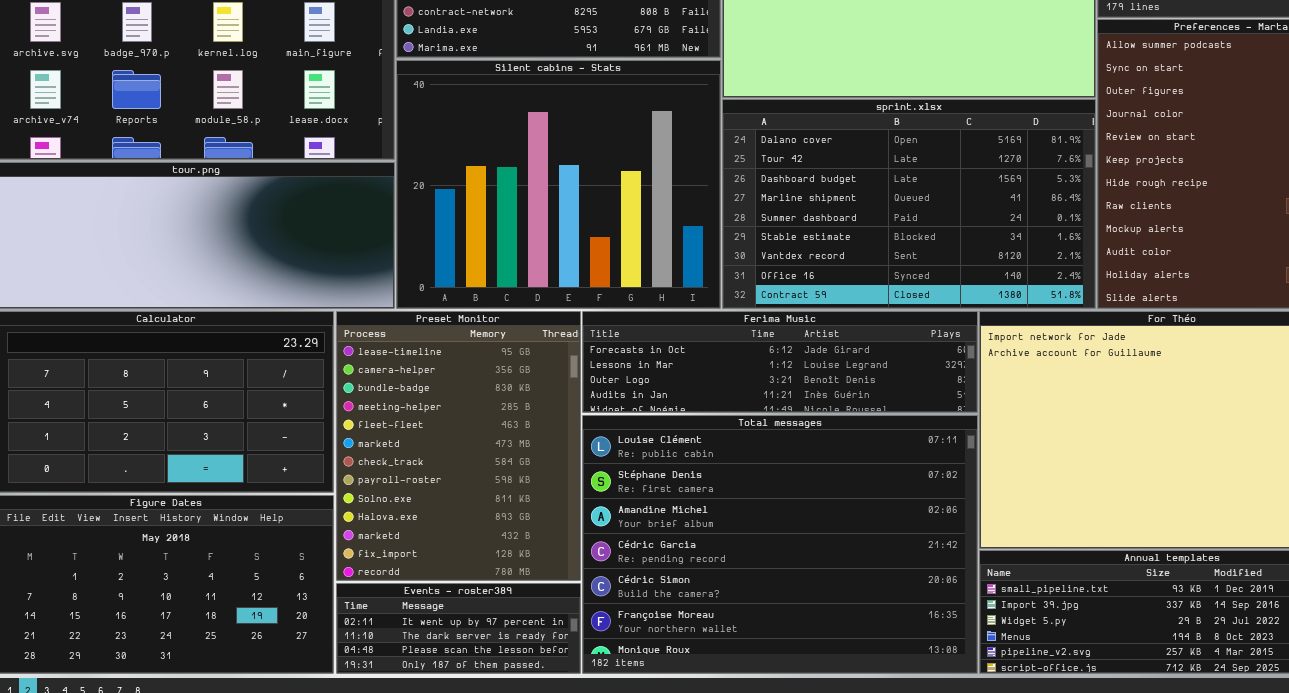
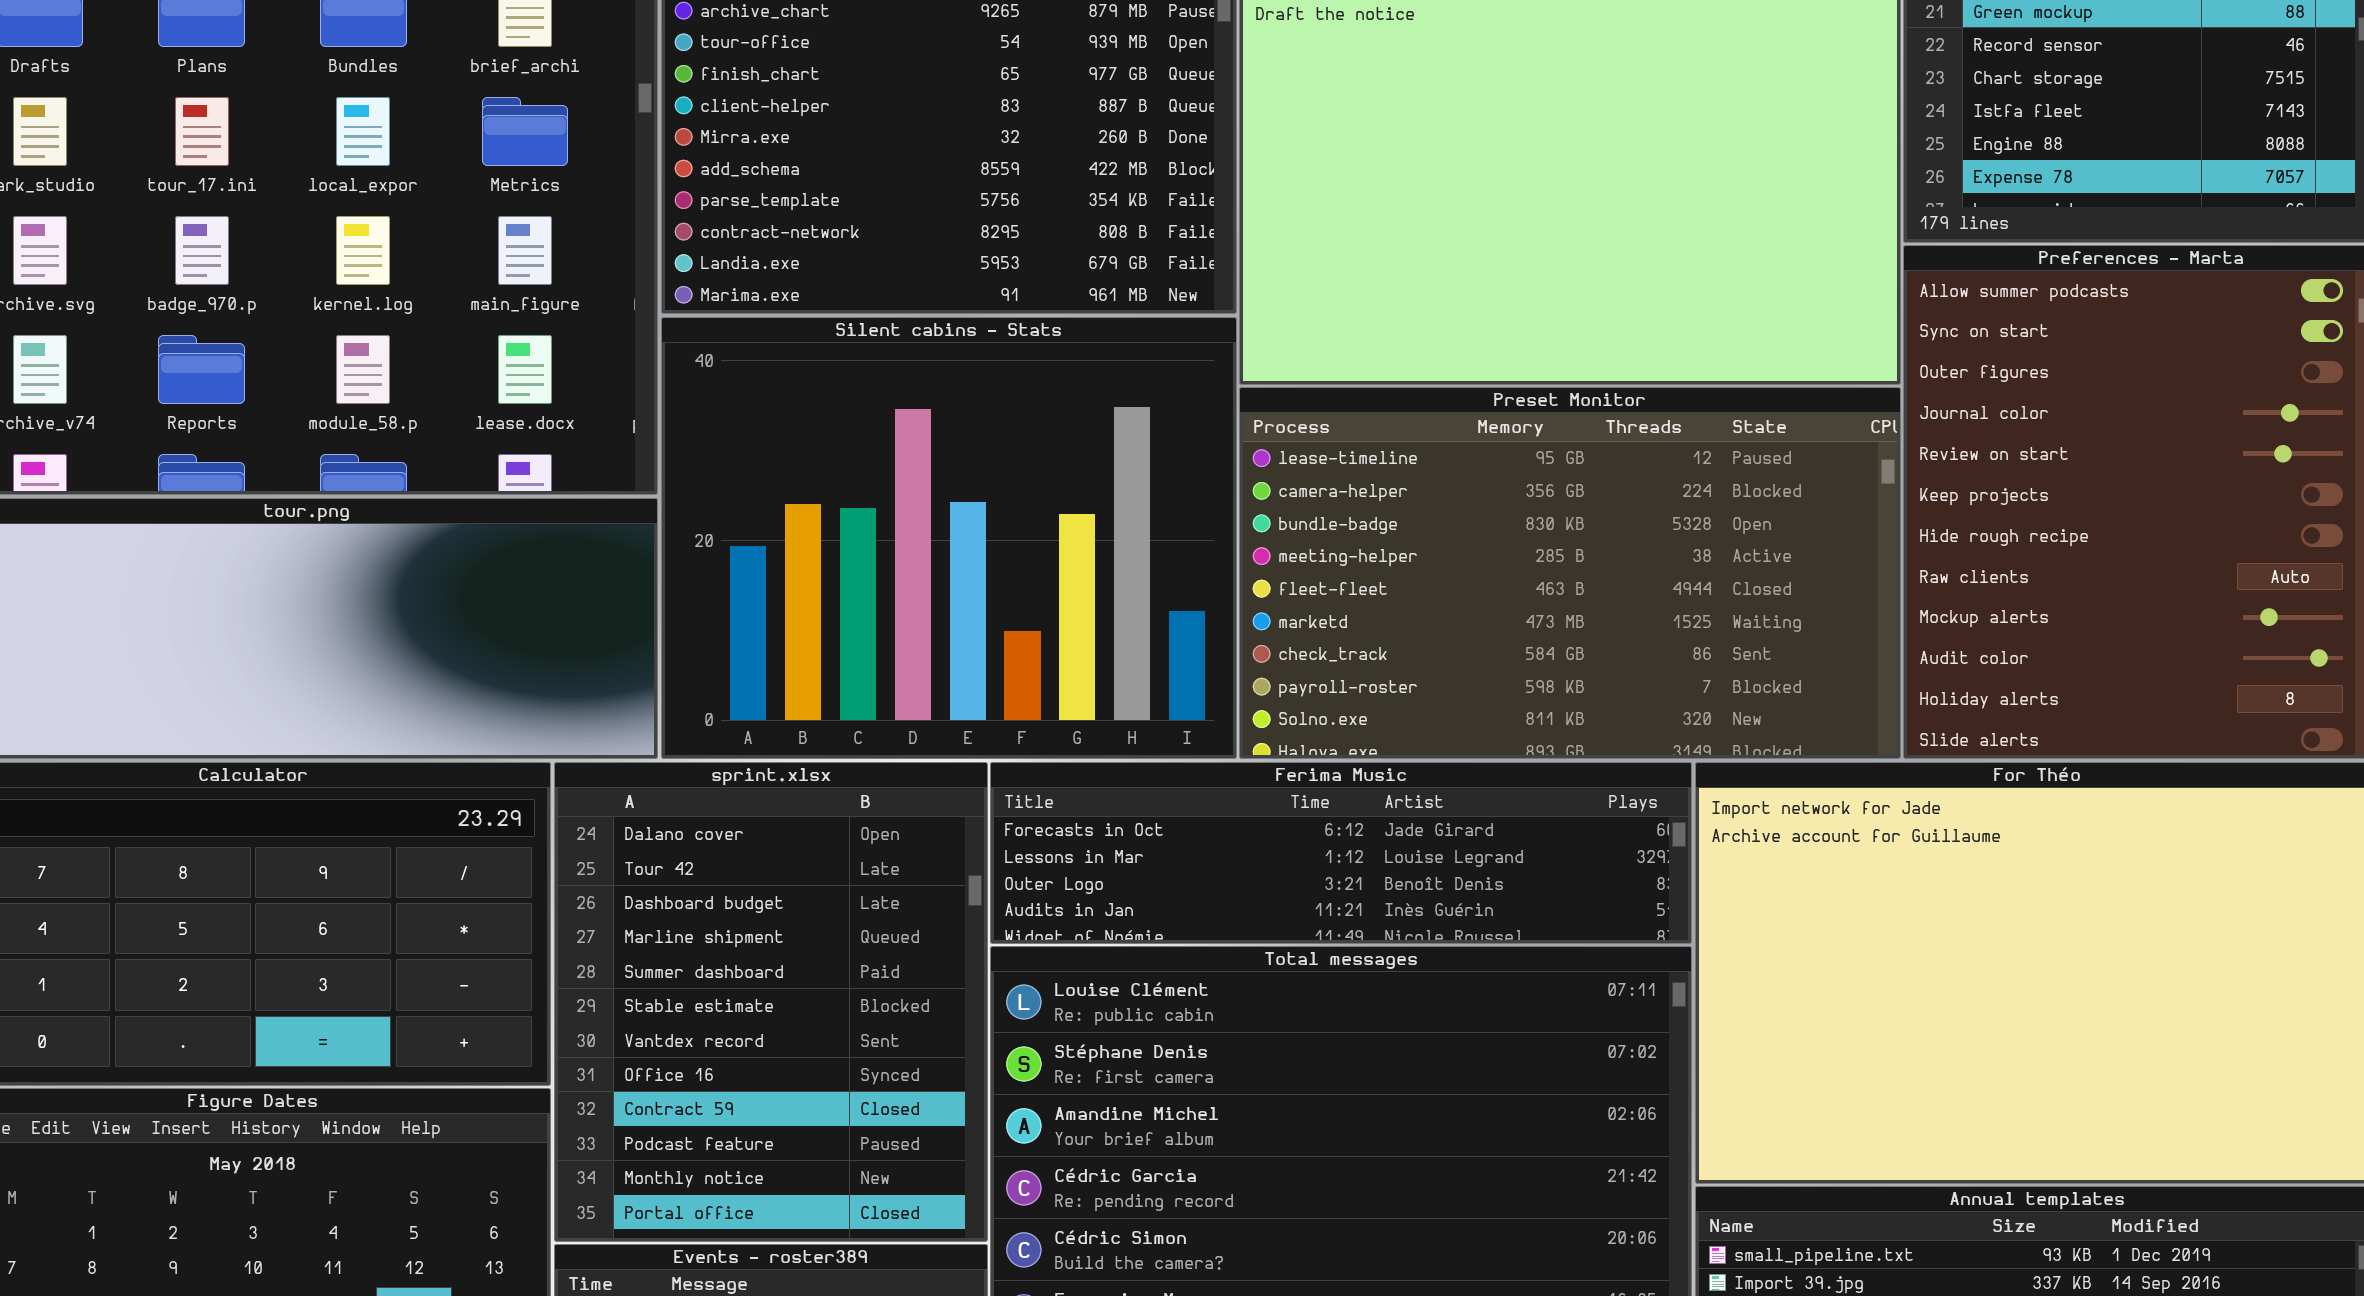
sprint.xlsx: [722,99,1096,309] -> [554,762,988,1242], moved, resized
Preset Monitor: [336,311,581,581] -> [1239,387,1901,759], moved, resized

